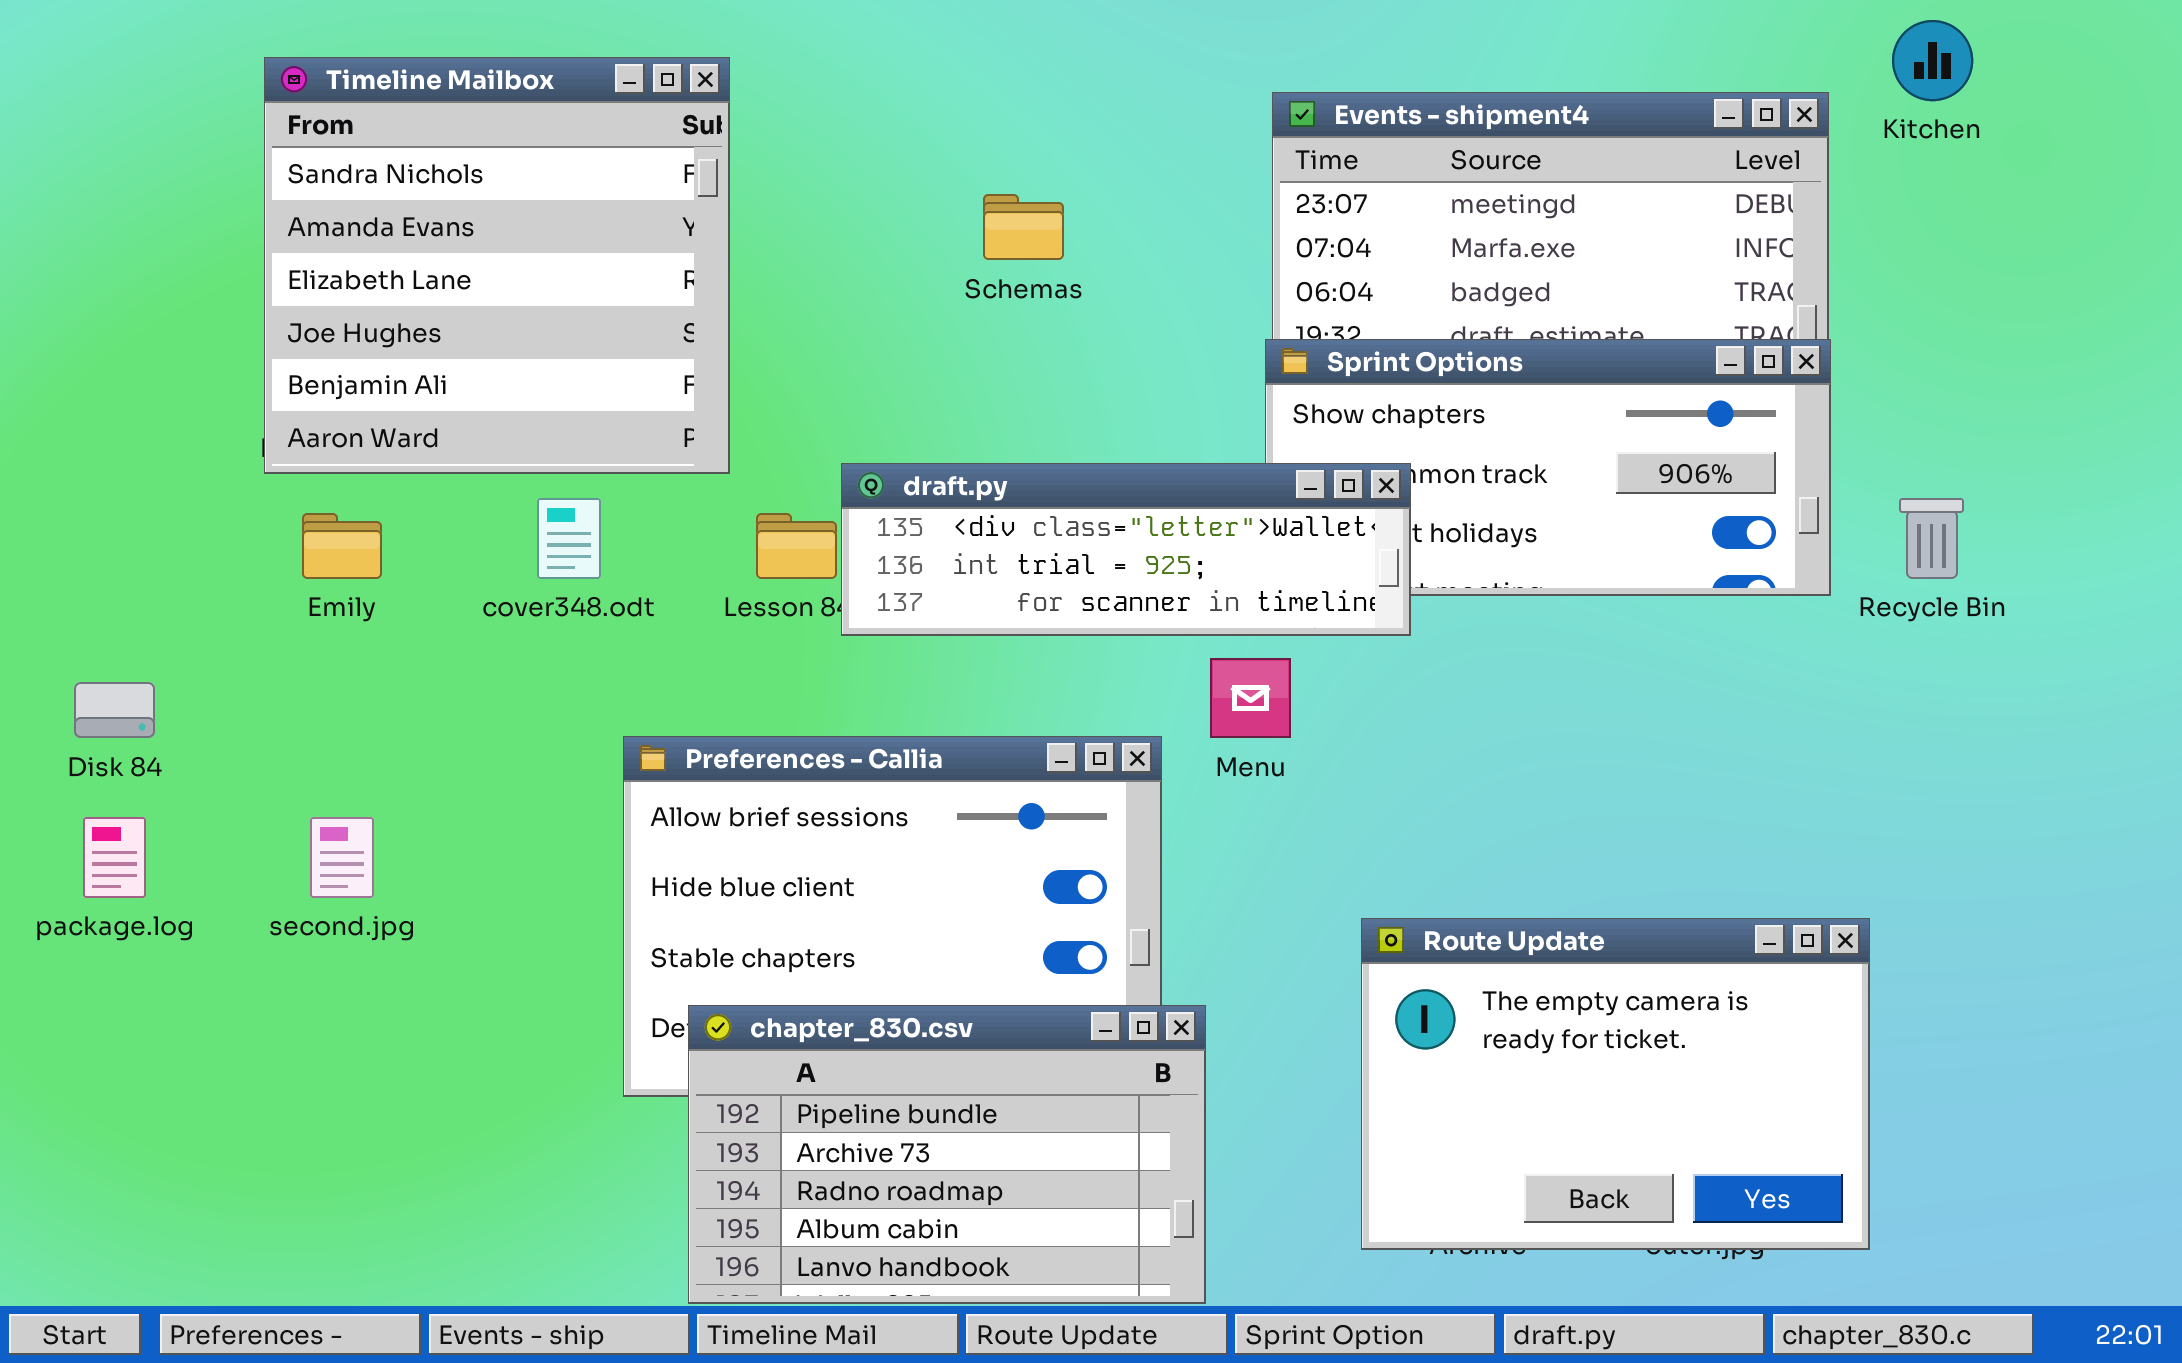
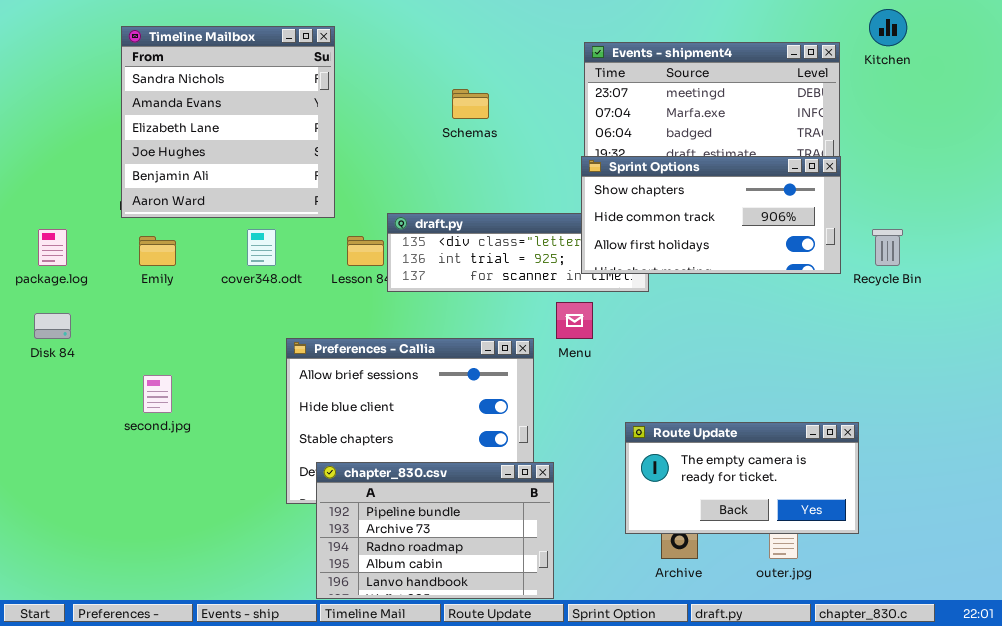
Sprint Options: [1265,339,1831,596] -> [581,156,841,274], raised
package.log: [83,817,146,898] -> [38,229,67,266], moved
Route Update: [1361,918,1870,1250] -> [625,422,859,534], resized

